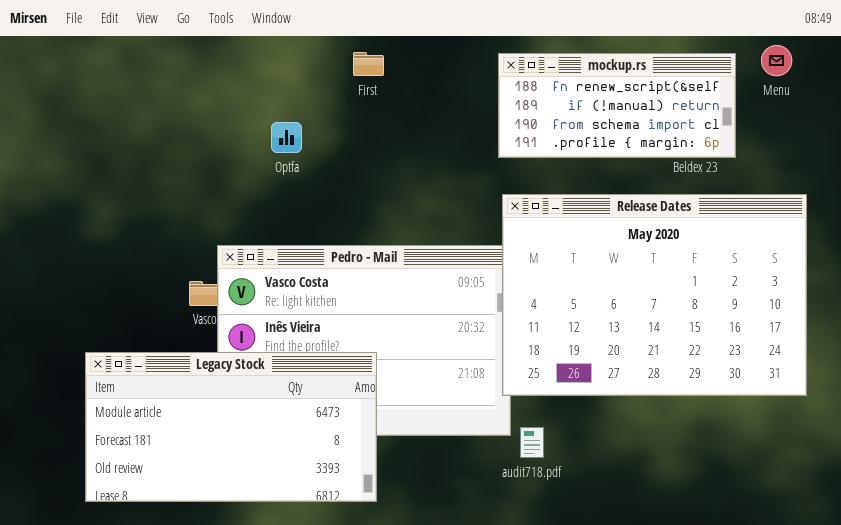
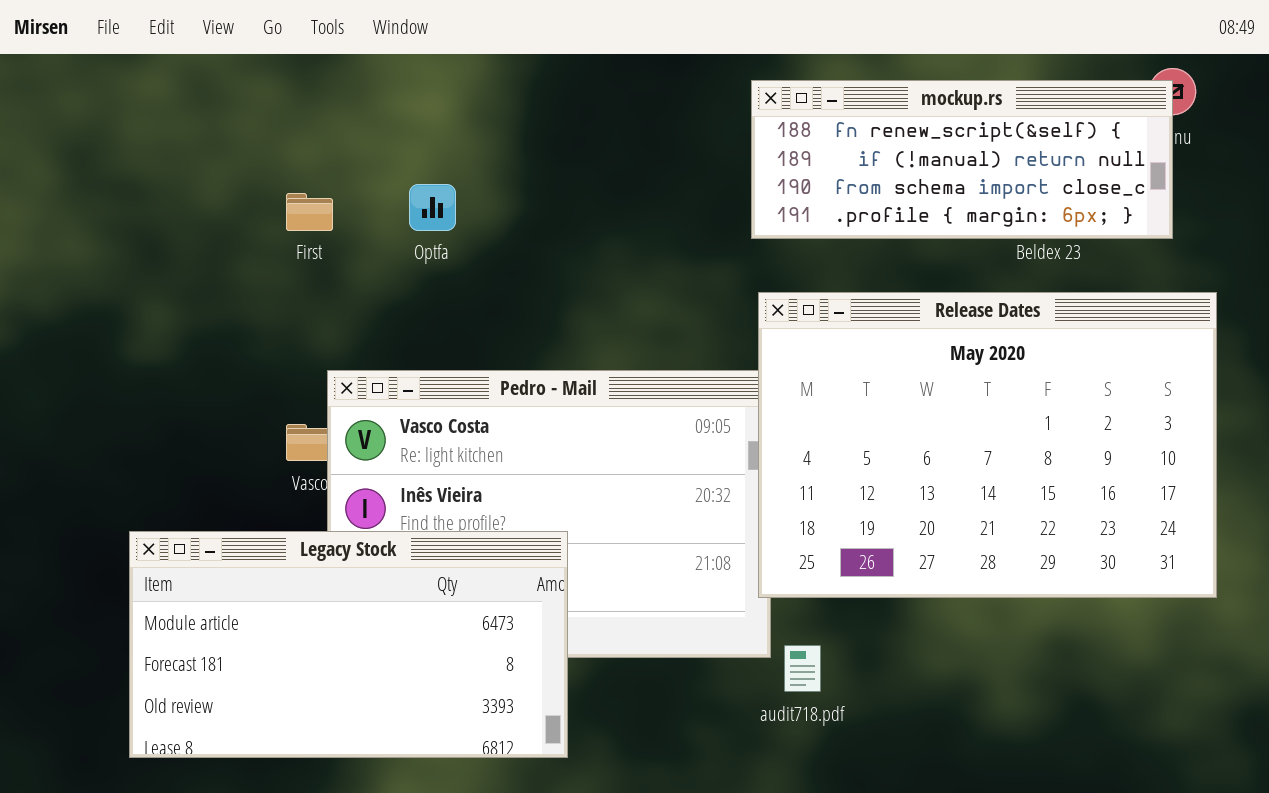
First: [353,52,384,76] -> [286,193,333,231], moved
mockup.rs: [498,53,736,158] -> [751,80,1173,239], resized

